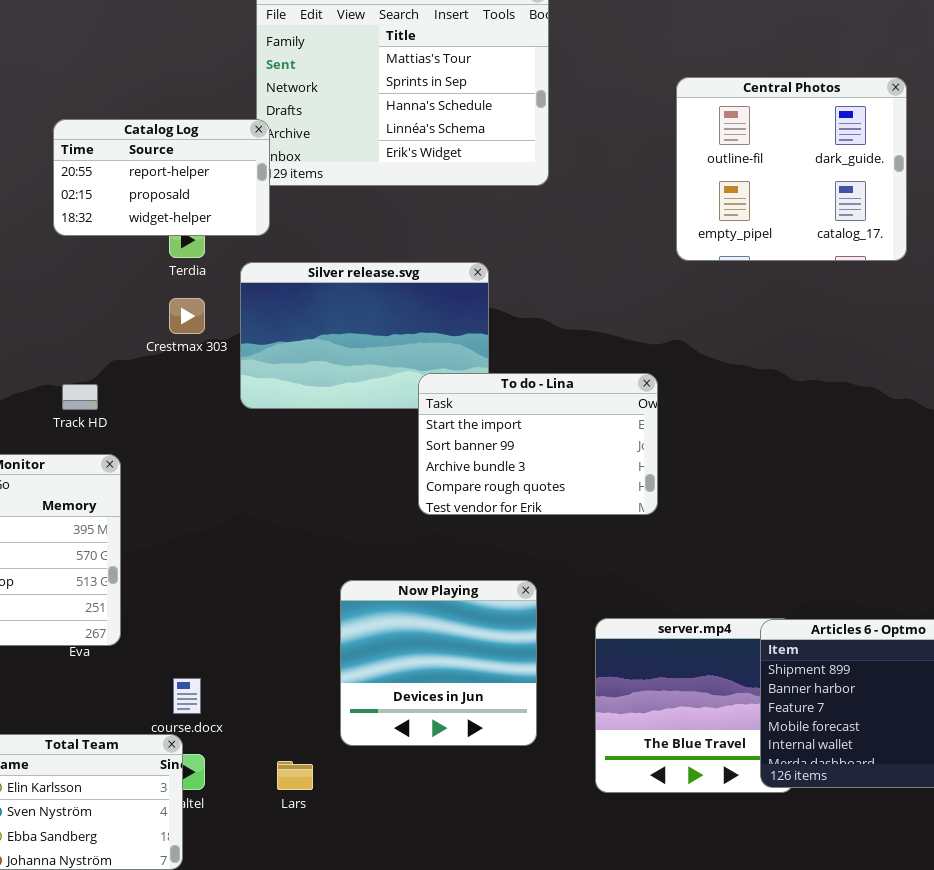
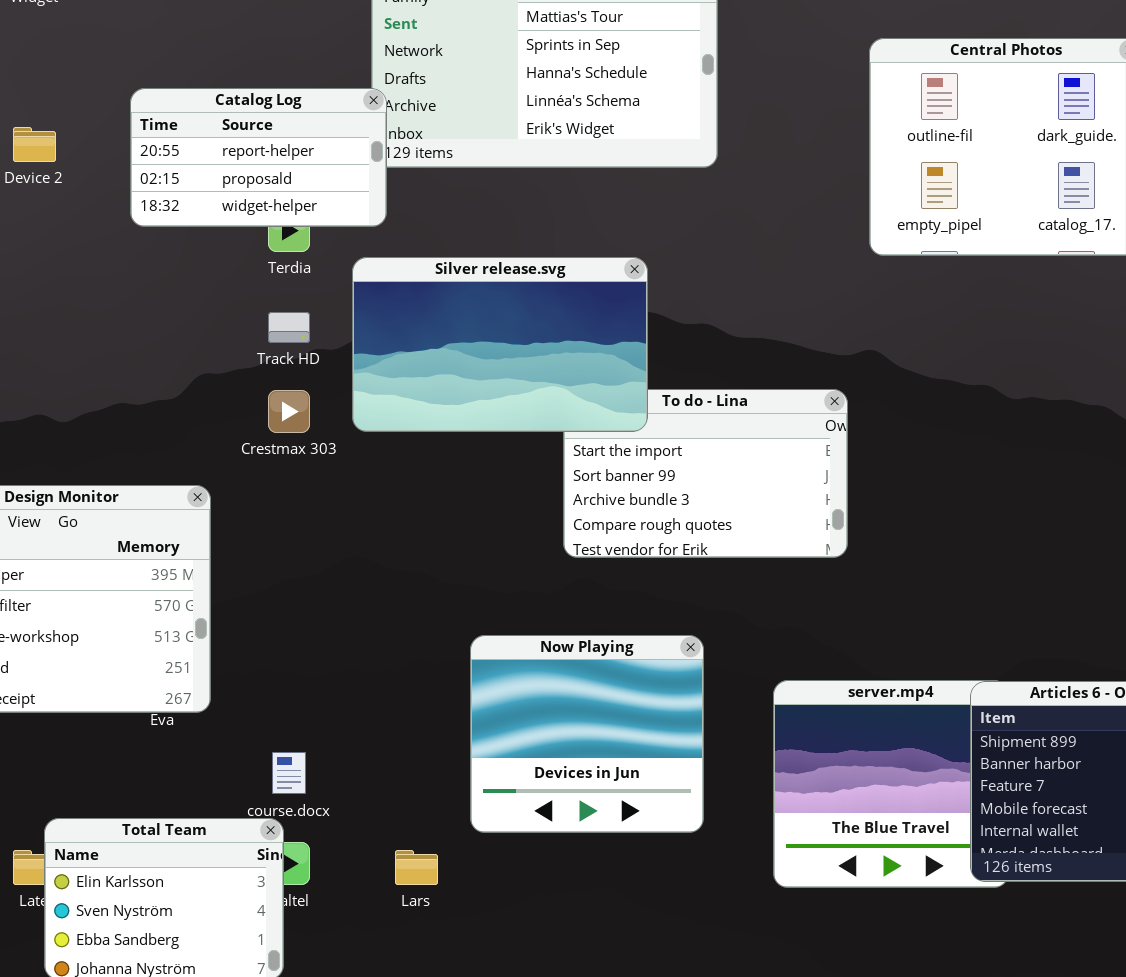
Silver release.svg: [240,262,489,409] -> [352,257,648,432], raised
Crestmax 303: [169,298,205,334] -> [268,390,310,433], moved
Track HD: [62,384,98,410] -> [268,312,310,343], moved

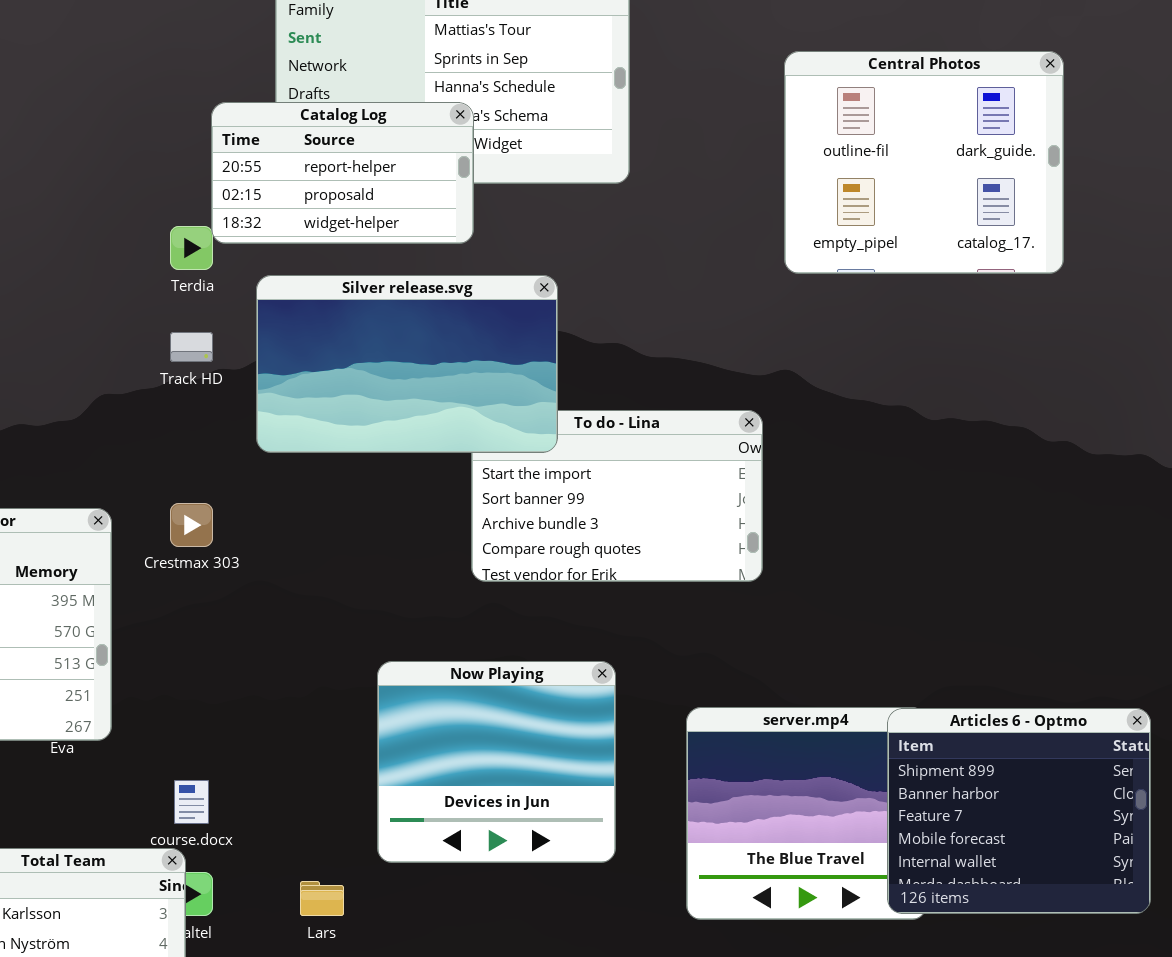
Catalog Log: [130,88,387,227] -> [211,102,474,244], moved
Crestmax 303: [268,390,310,433] -> [170,503,213,547], moved

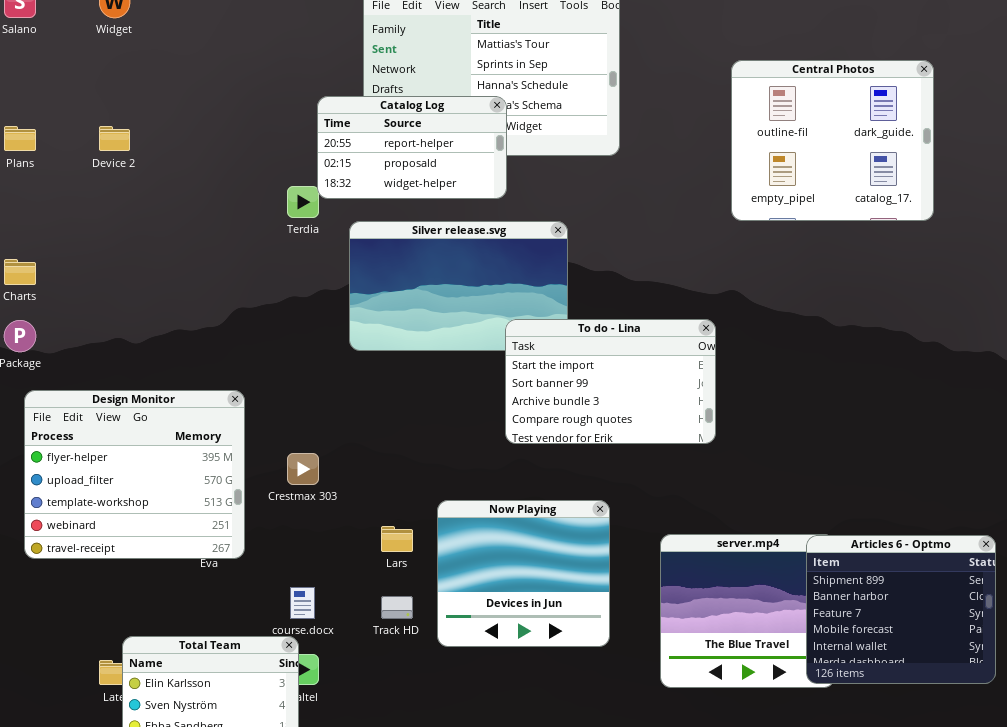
Track HD: [170,332,213,362] -> [381,596,413,619], moved
To do - Lina: [471,410,763,582] -> [505,319,716,444], raised
Crestmax 303: [170,503,213,547] -> [287,453,319,485], moved
Lars: [300,881,344,916] -> [381,526,413,552], moved

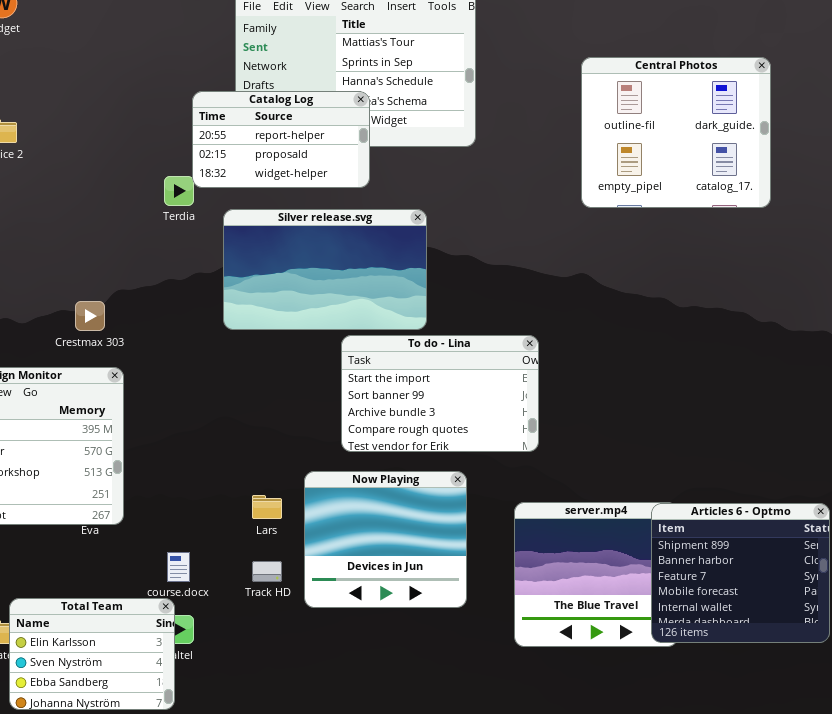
To do - Lina: [505,319,716,444] -> [341,335,539,452], moved
Crestmax 303: [287,453,319,485] -> [75,301,105,331], moved

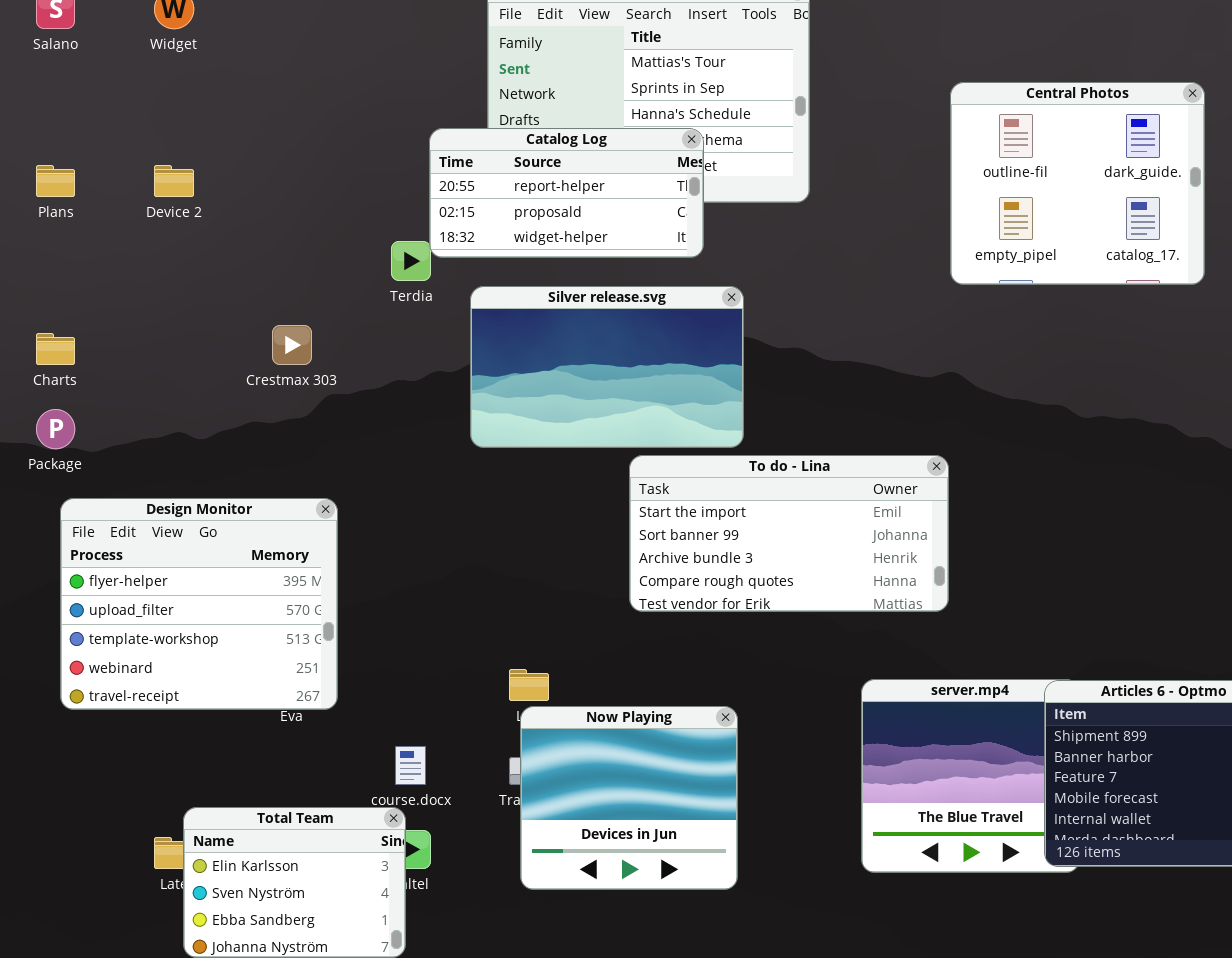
Catalog Log: [192,91,370,188] -> [429,128,704,258], resized
Crestmax 303: [75,301,105,331] -> [272,325,312,365], moved
To do - Lina: [341,335,539,452] -> [629,455,949,612], resized
Now Playing: [304,471,467,608] -> [520,706,738,890], moved

